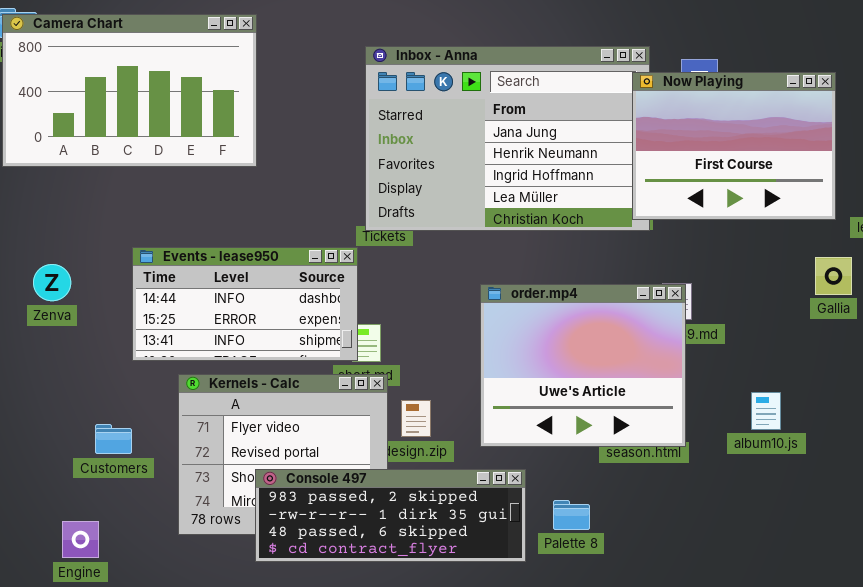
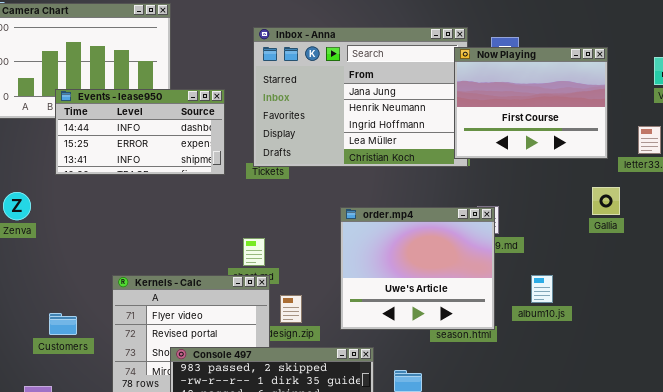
Events - lease950: [132,247,358,361] -> [55,89,225,175], moved
album10.js: [751,392,781,430] -> [531,275,553,303], moved

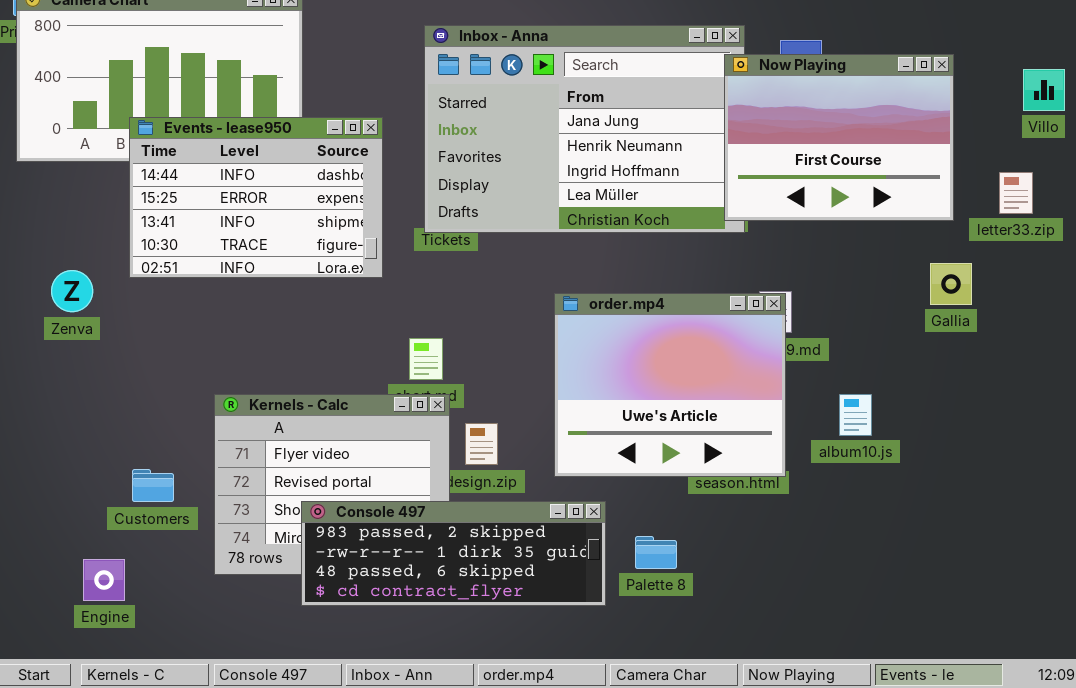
Events - lease950: [55,89,225,175] -> [129,117,383,278], resized
Customers: [49,313,77,335] -> [132,469,174,502], moved

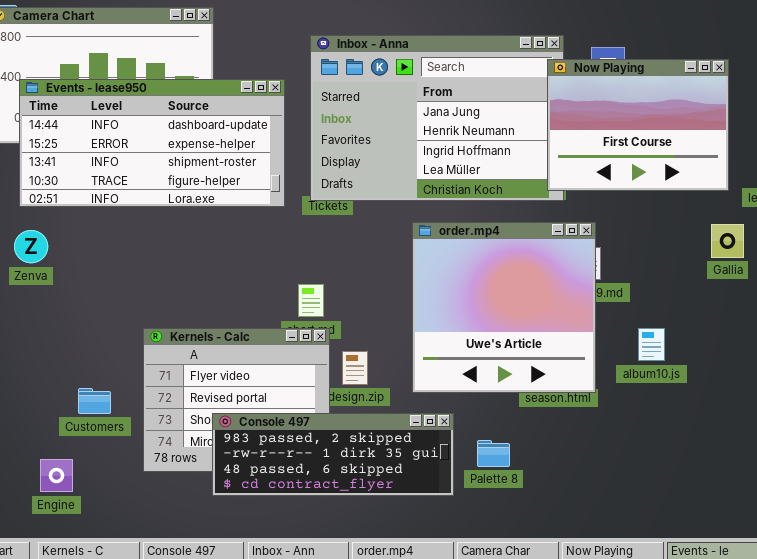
Events - lease950: [129,117,383,278] -> [19,79,285,207], moved, resized
order.mp4: [554,293,786,477] -> [412,222,596,393], resized

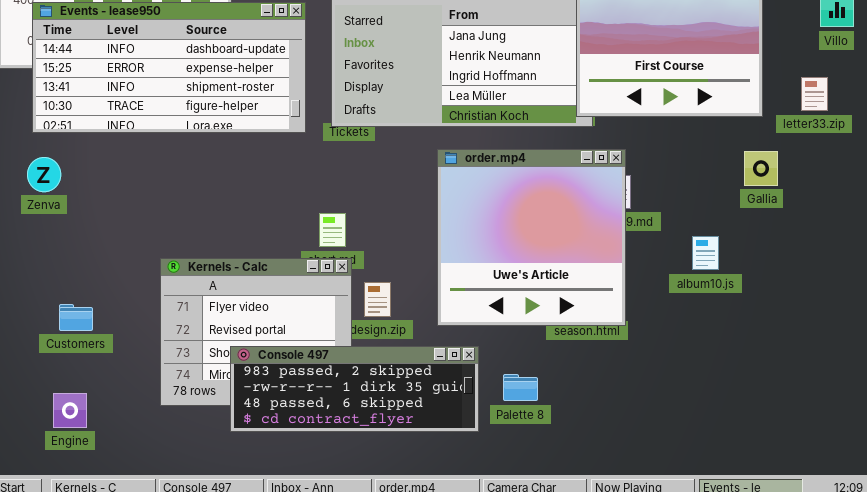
album10.js: [638,328,665,361] -> [692,236,719,270], moved
Customers: [78,388,111,414] -> [59,304,93,331], moved

